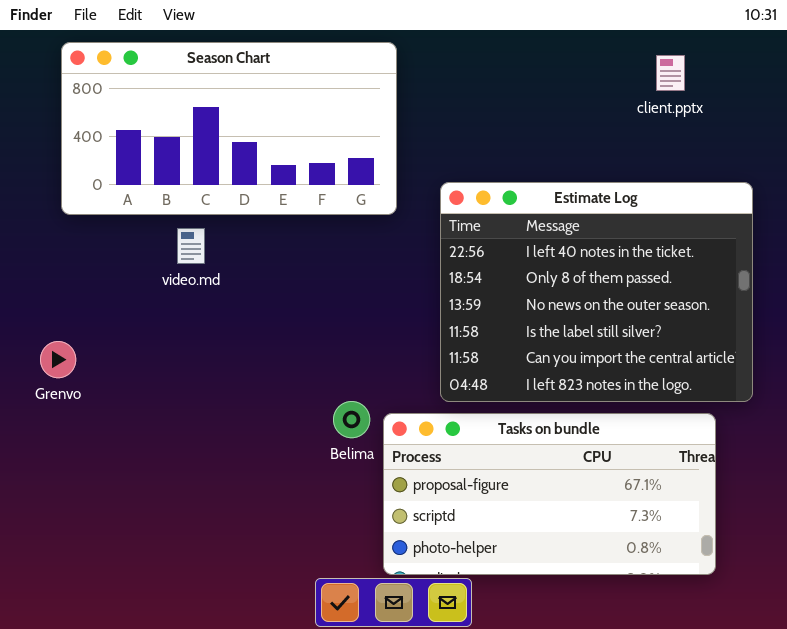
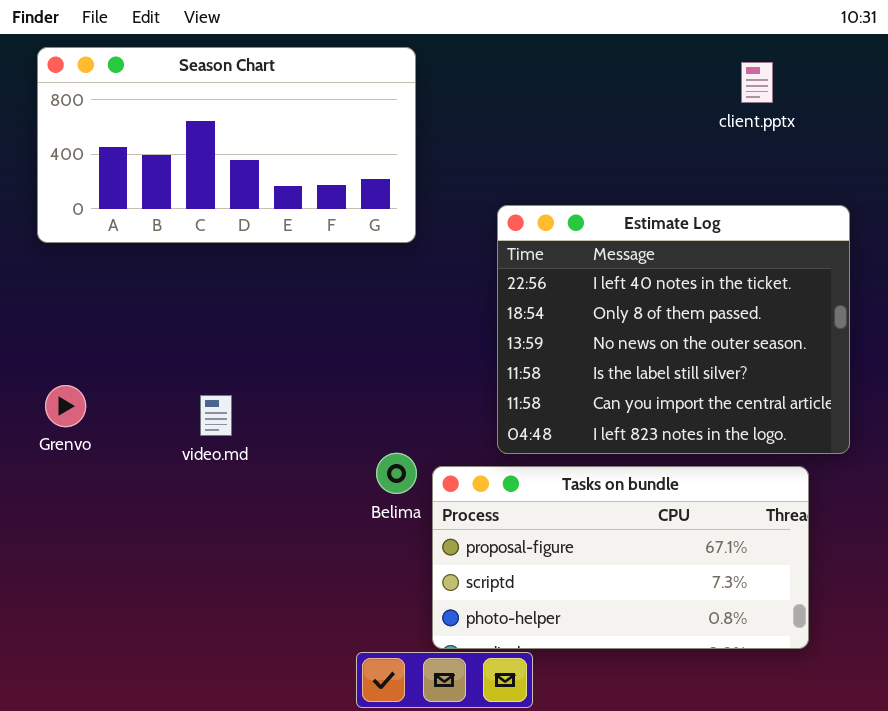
Season Chart: [61,42,397,215] -> [37,47,416,243], moved
video.md: [177,228,205,264] -> [200,395,232,436], moved

